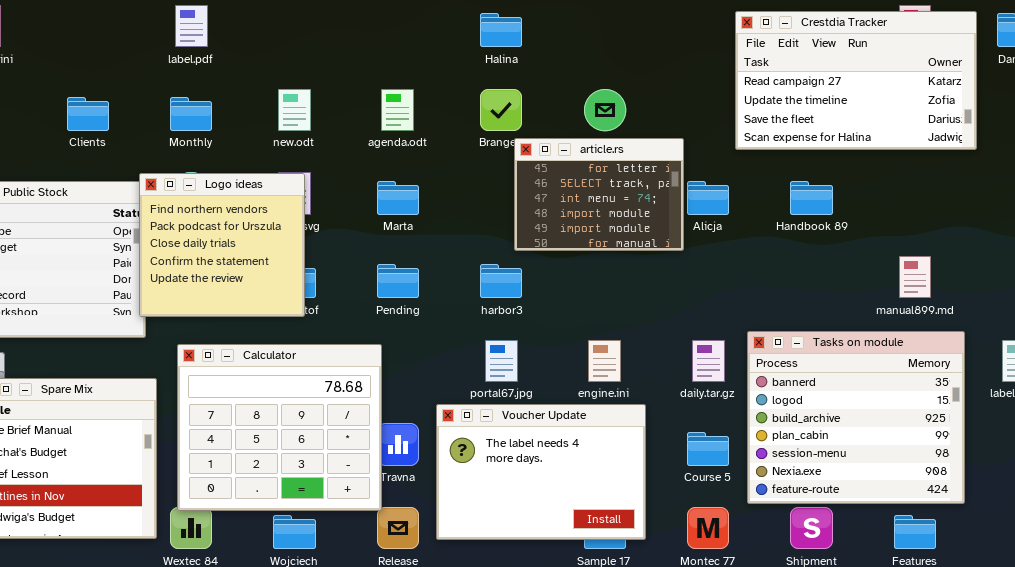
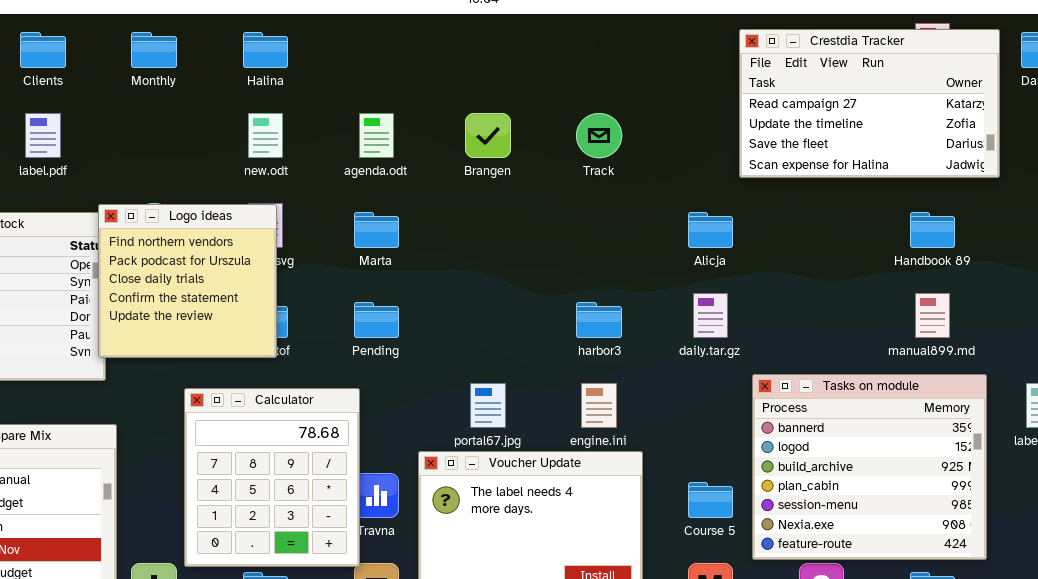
label.pdf: [175,5,208,47] -> [25,113,61,158], moved
Halina: [480,13,522,47] -> [243,32,288,68], moved
Clients: [67,97,109,131] -> [20,32,66,68], moved
Monthly: [170,97,212,131] -> [131,32,177,68], moved
article.rs: [514,138,684,251] -> none, closed
Handbook 89: [790,181,833,215] -> [910,212,955,248], moved
harbor3: [480,264,522,298] -> [576,302,622,338], moved
daily.tar.gz: [692,340,725,382] -> [693,293,728,338], moved
Calculator: [177,344,382,511] -> [184,388,360,567], resized

